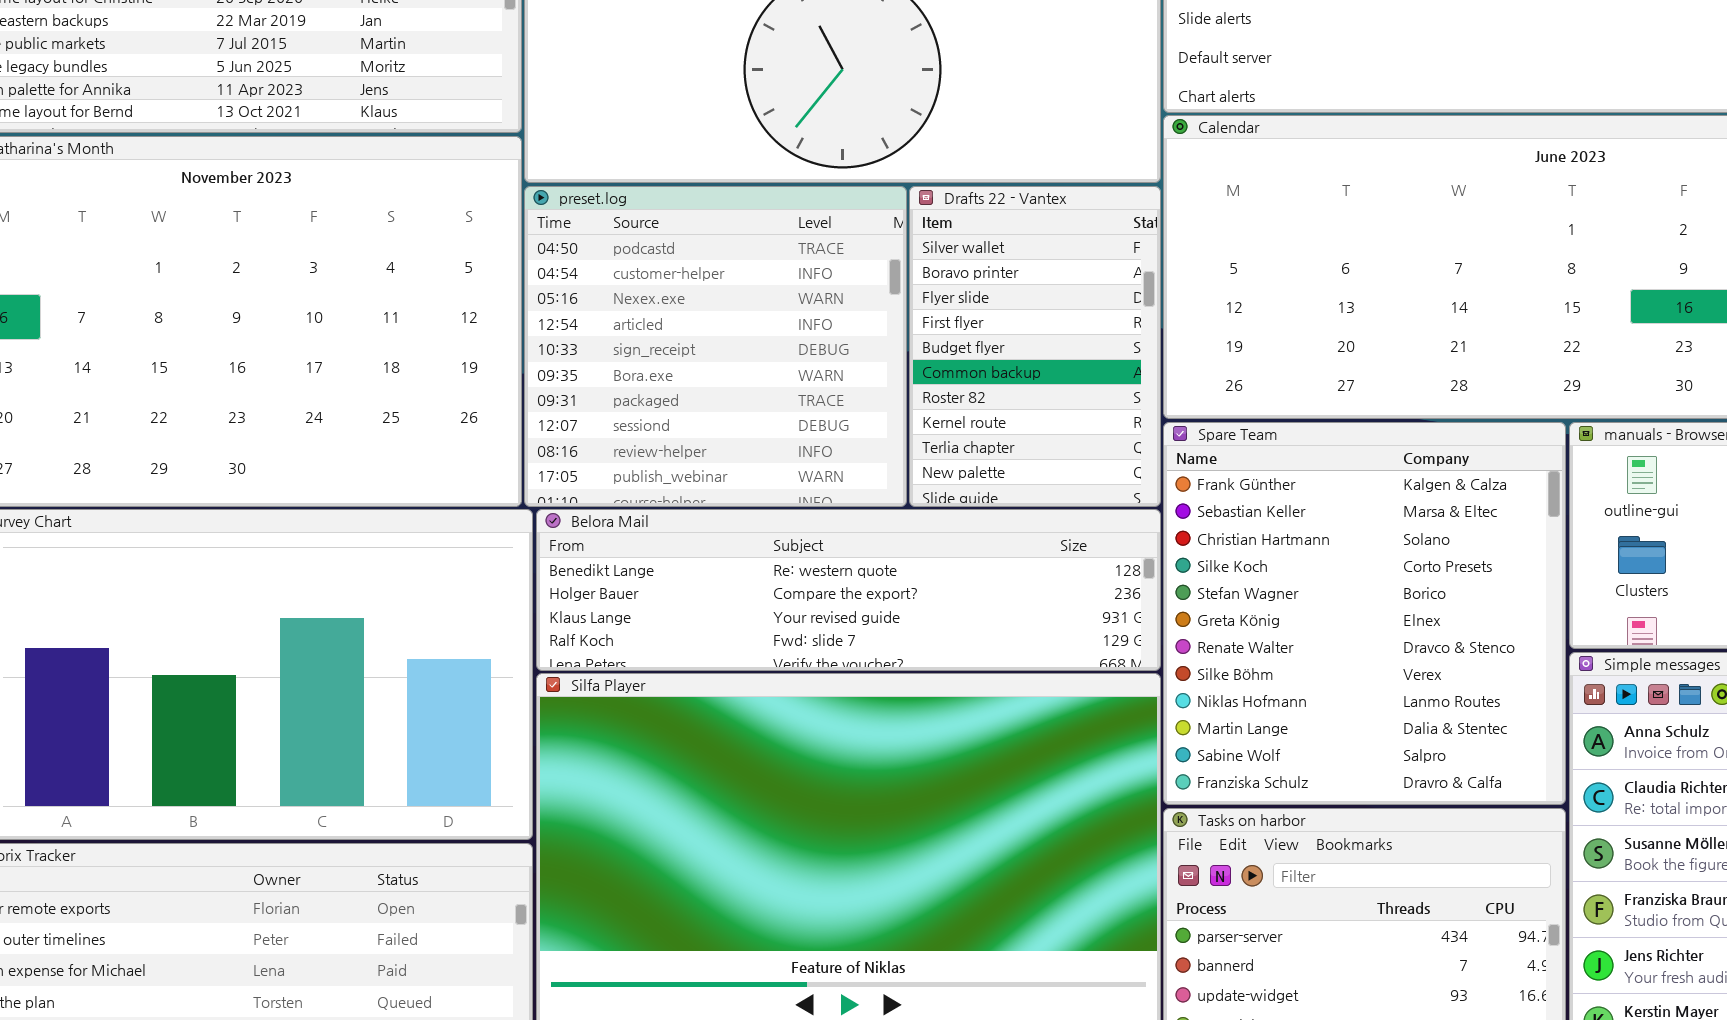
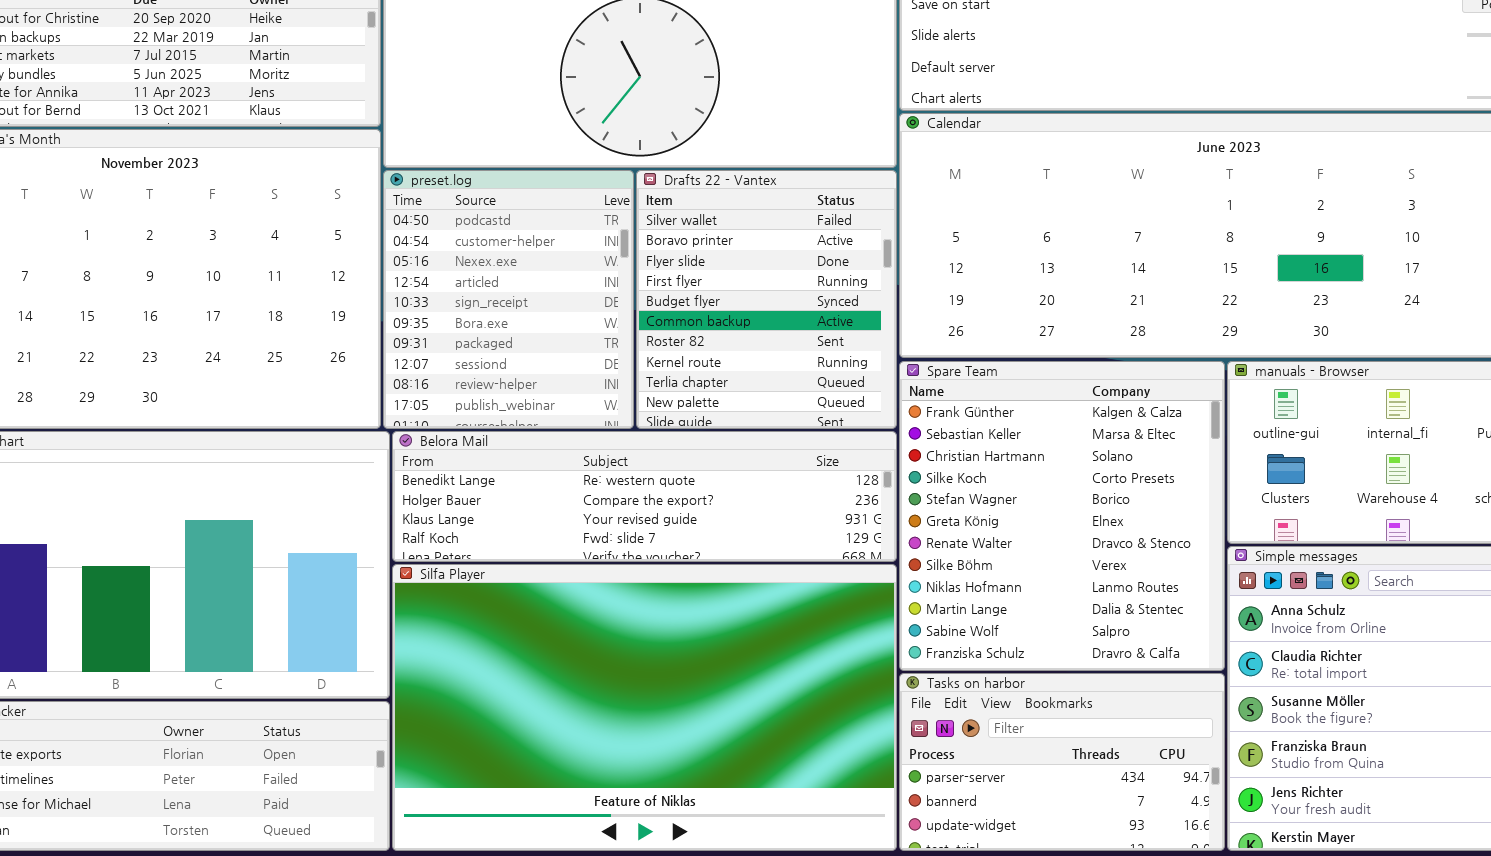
preset.log: [524,186,907,507] -> [383,170,634,429], resized
Drafts 22 - Vantex: [909,186,1161,507] -> [636,170,897,429], resized

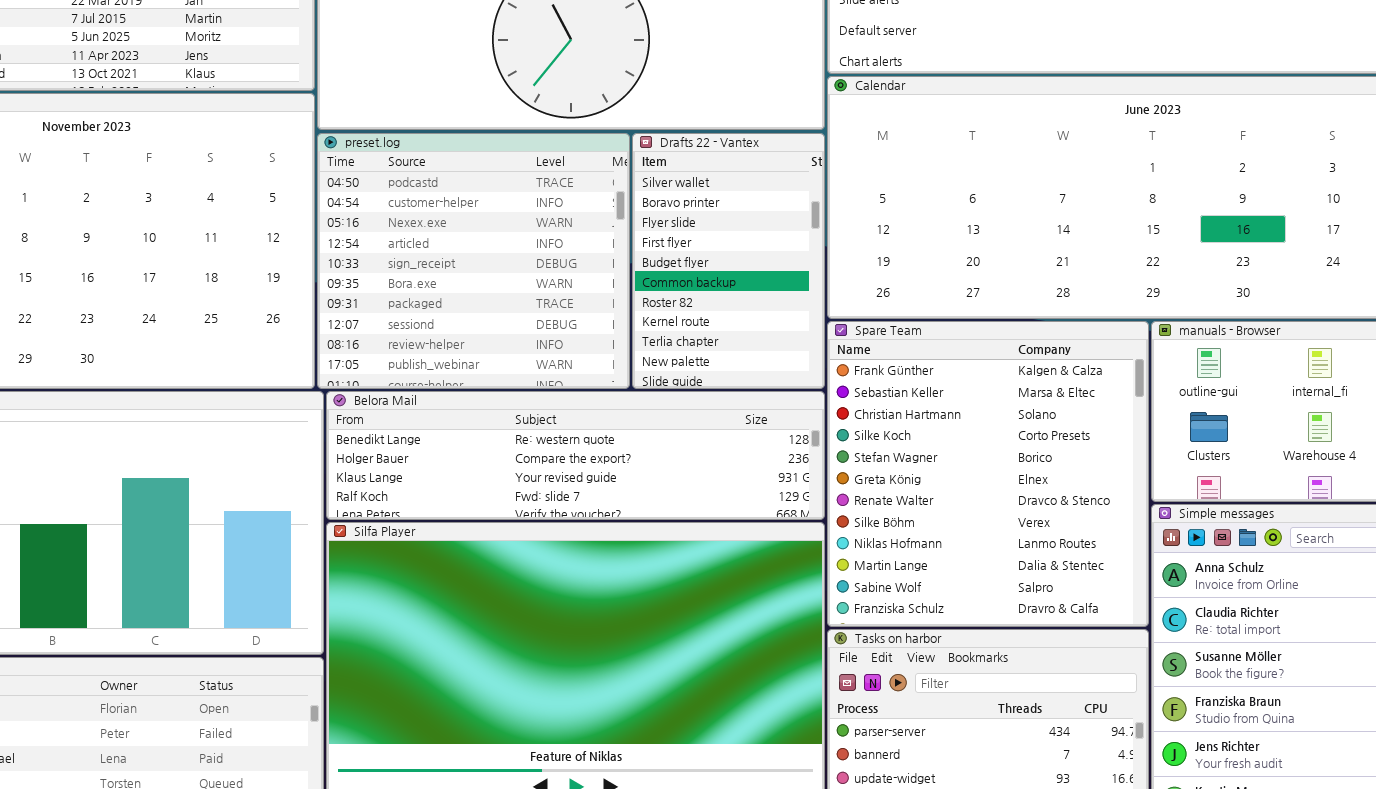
preset.log: [383,170,634,429] -> [317,133,630,389], resized
Drafts 22 - Vantex: [636,170,897,429] -> [632,133,825,389], resized

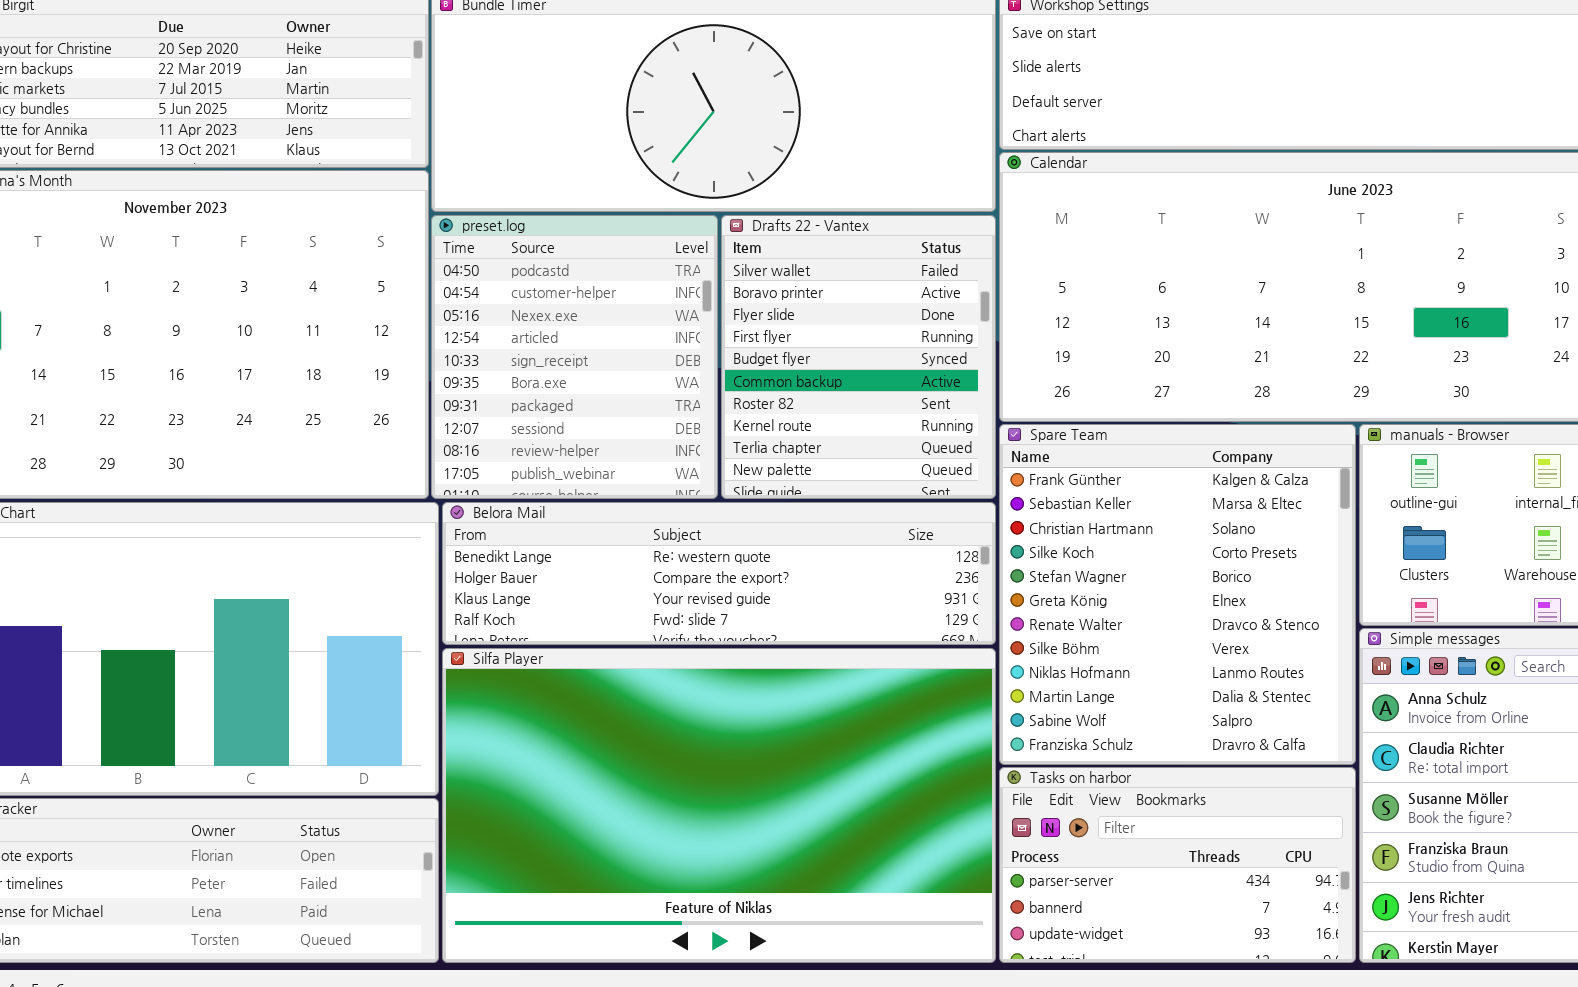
preset.log: [317,133,630,389] -> [431,215,718,499], resized
Drafts 22 - Vantex: [632,133,825,389] -> [721,215,996,499], resized

